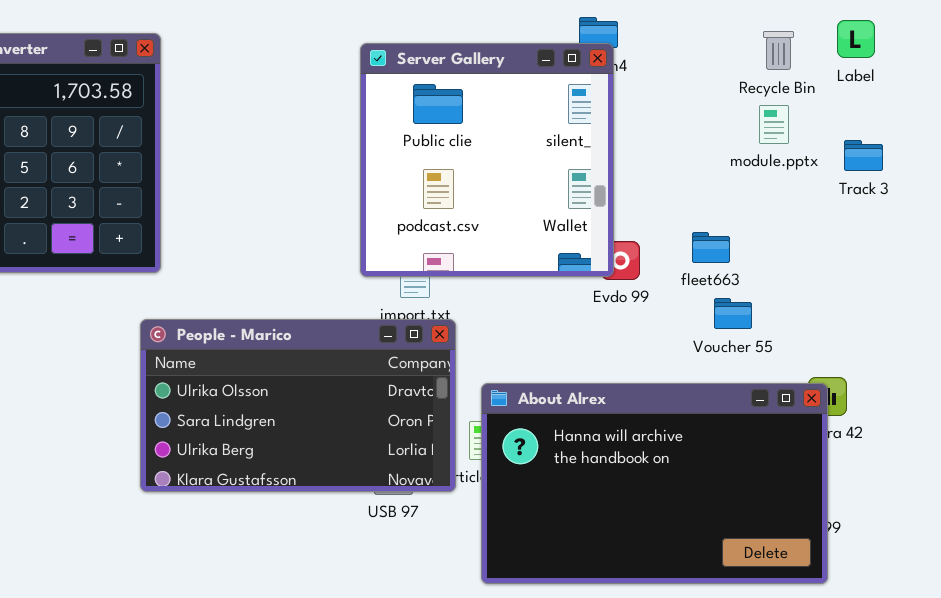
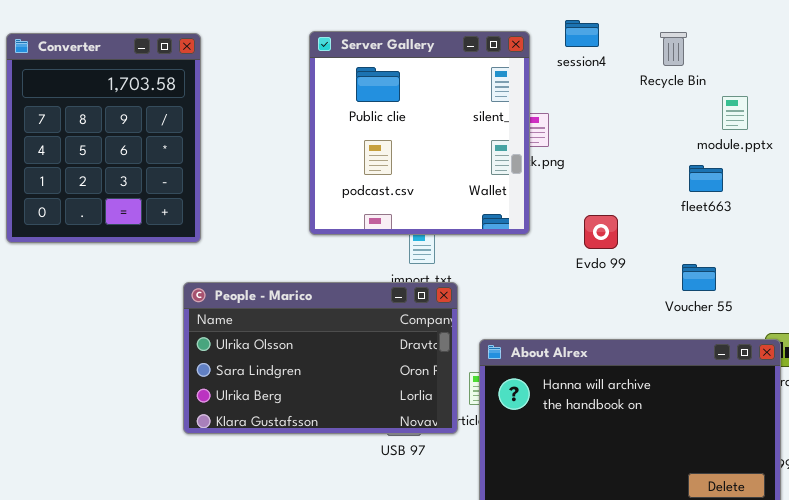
Recycle Bin: [763,31,794,70] -> [660,32,687,66], moved
Server Gallery: [360,43,614,277] -> [309,31,530,235], moved
fleet663: [692,232,730,263] -> [689,165,723,192], moved

